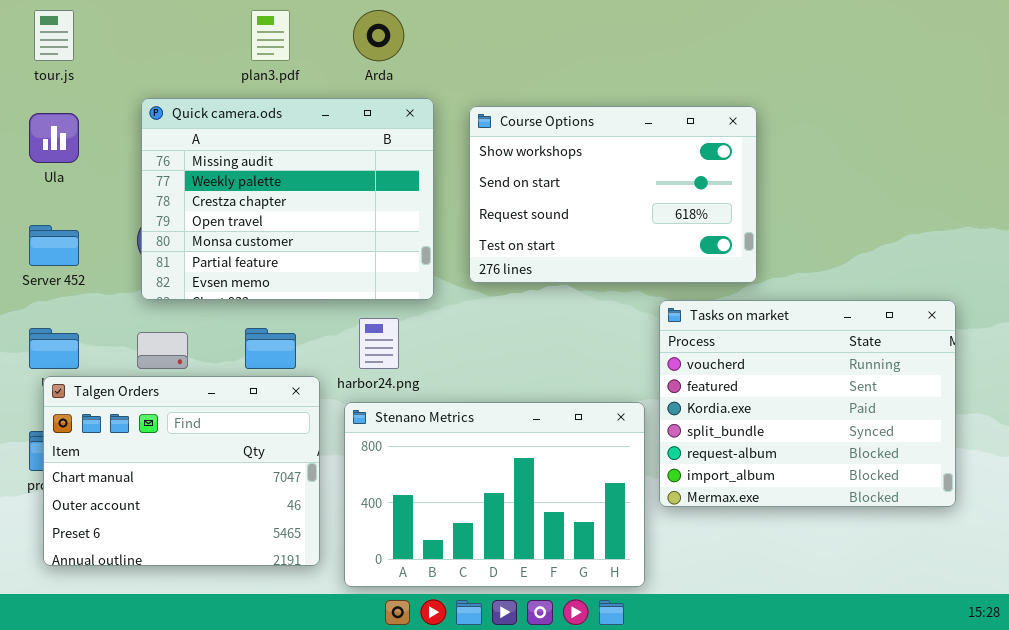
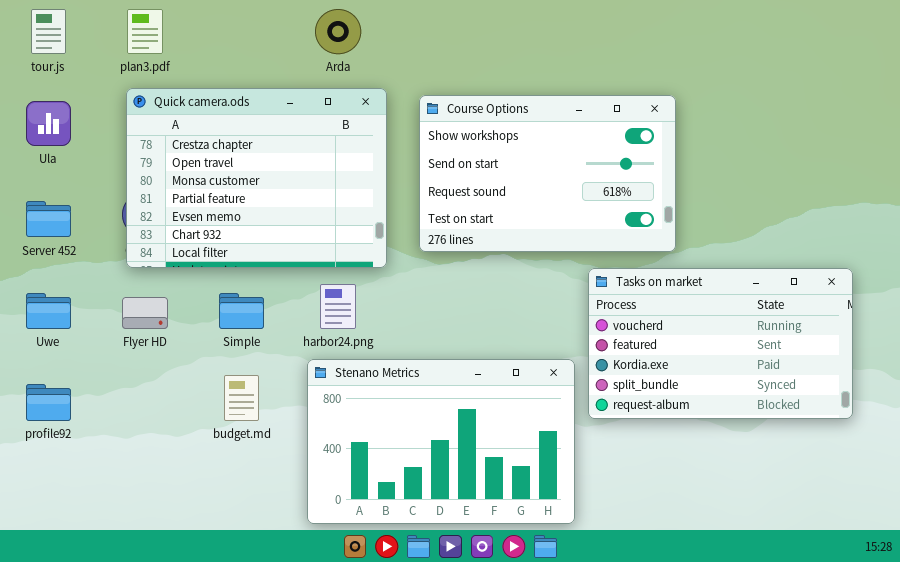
plan3.pdf: [251,10,290,61] -> [127,9,163,54], moved
Quick camera.ods: [141,98,434,300] -> [126,88,387,268], scrolled down 2 rows
Tasks on market: [659,300,956,507] -> [588,268,853,419], resized
Talgen Orders: [43,376,320,566] -> none, closed

